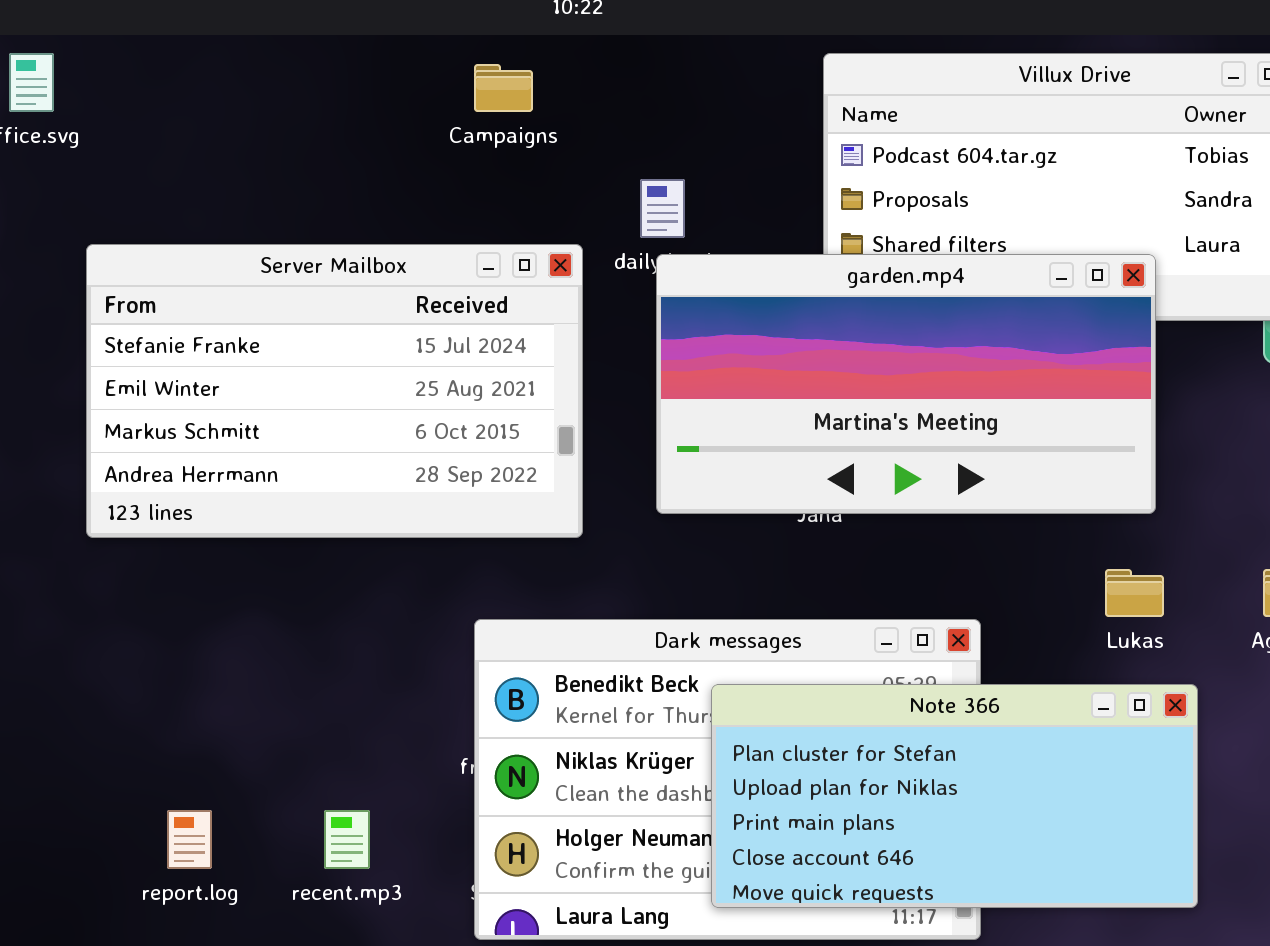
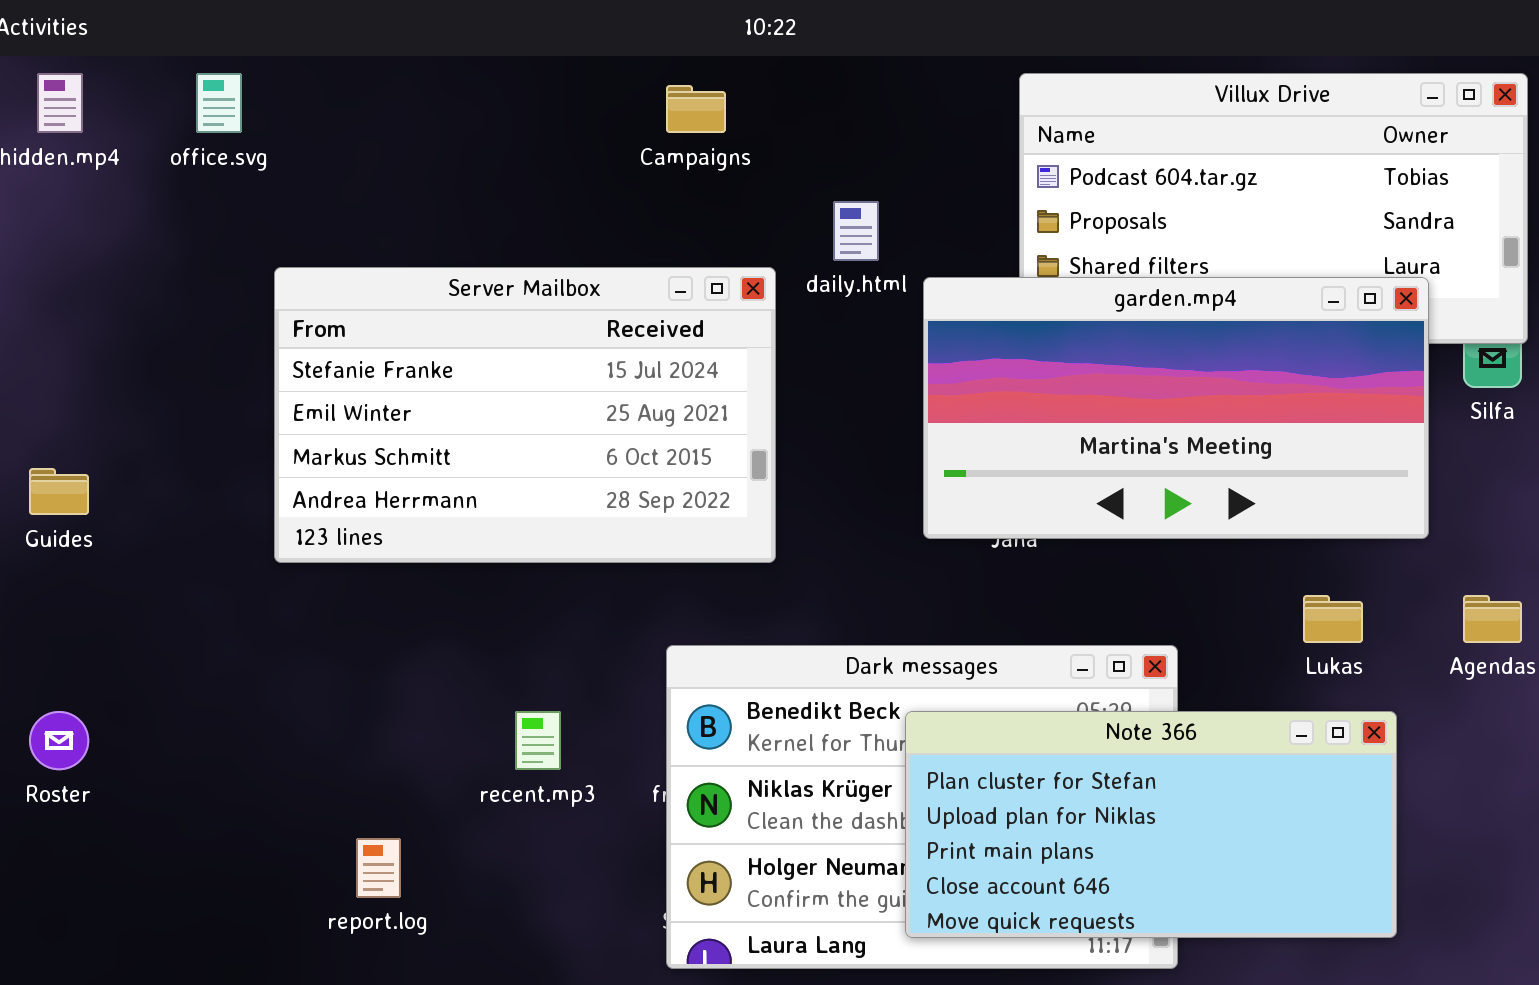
garden.mp4: [656,254,1156,514] -> [923,277,1429,539], moved
recent.mp3: [324,810,370,869] -> [515,711,561,770], moved

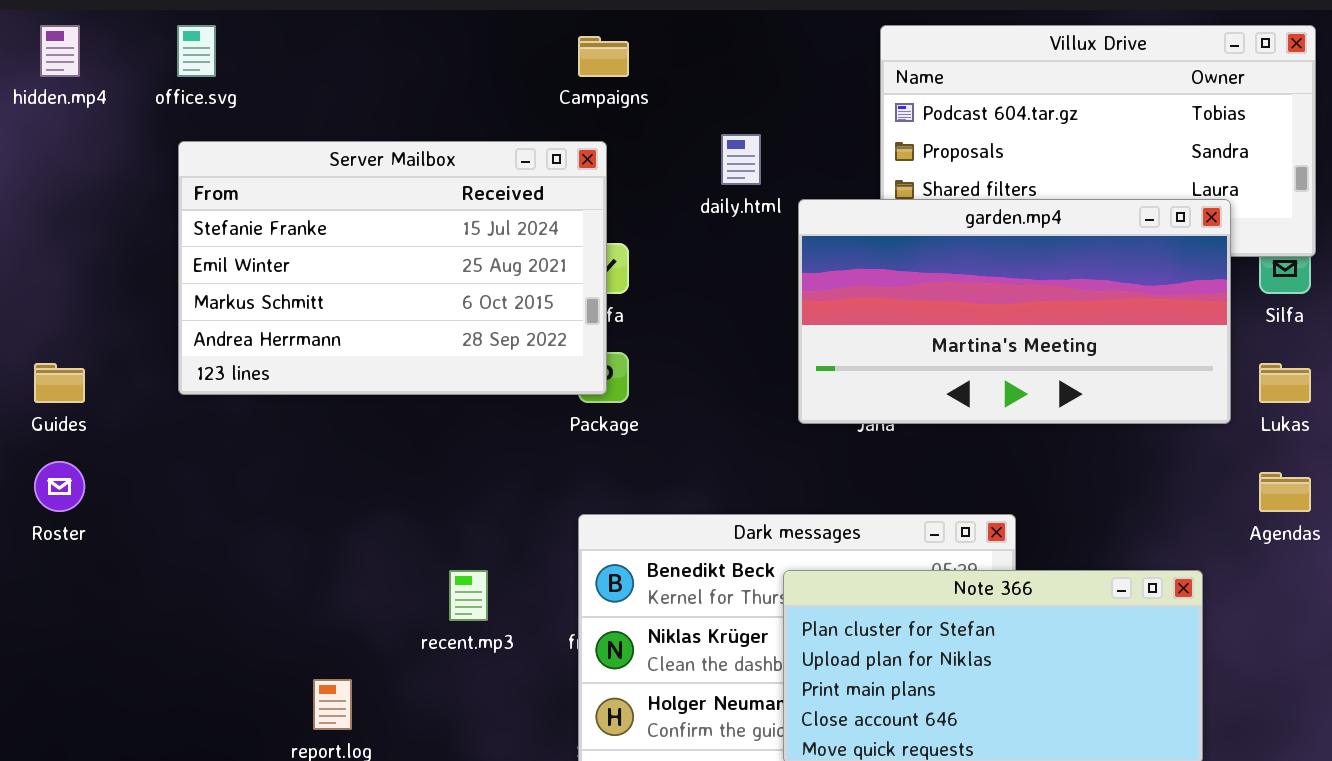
Server Mailbox: [274,267,776,563] -> [178,141,607,395], moved
Lukas: [1303,595,1363,643] -> [1259,363,1311,403], moved
Roster: [29,711,89,770] -> [34,461,85,512], moved

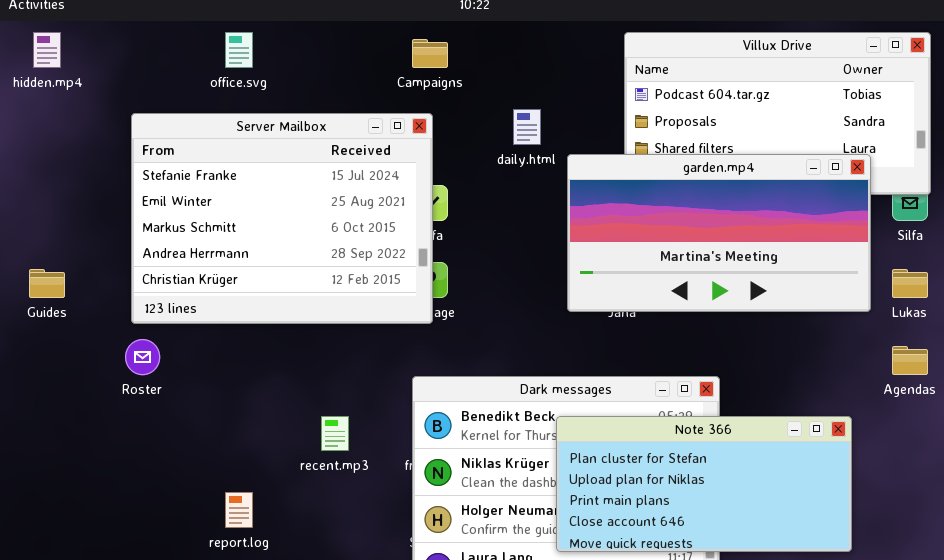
office.svg: [177,25,216,77] -> [225,32,253,68], moved
Server Mailbox: [178,141,607,395] -> [131,113,433,324], resized
Roster: [34,461,85,512] -> [125,339,160,375], moved

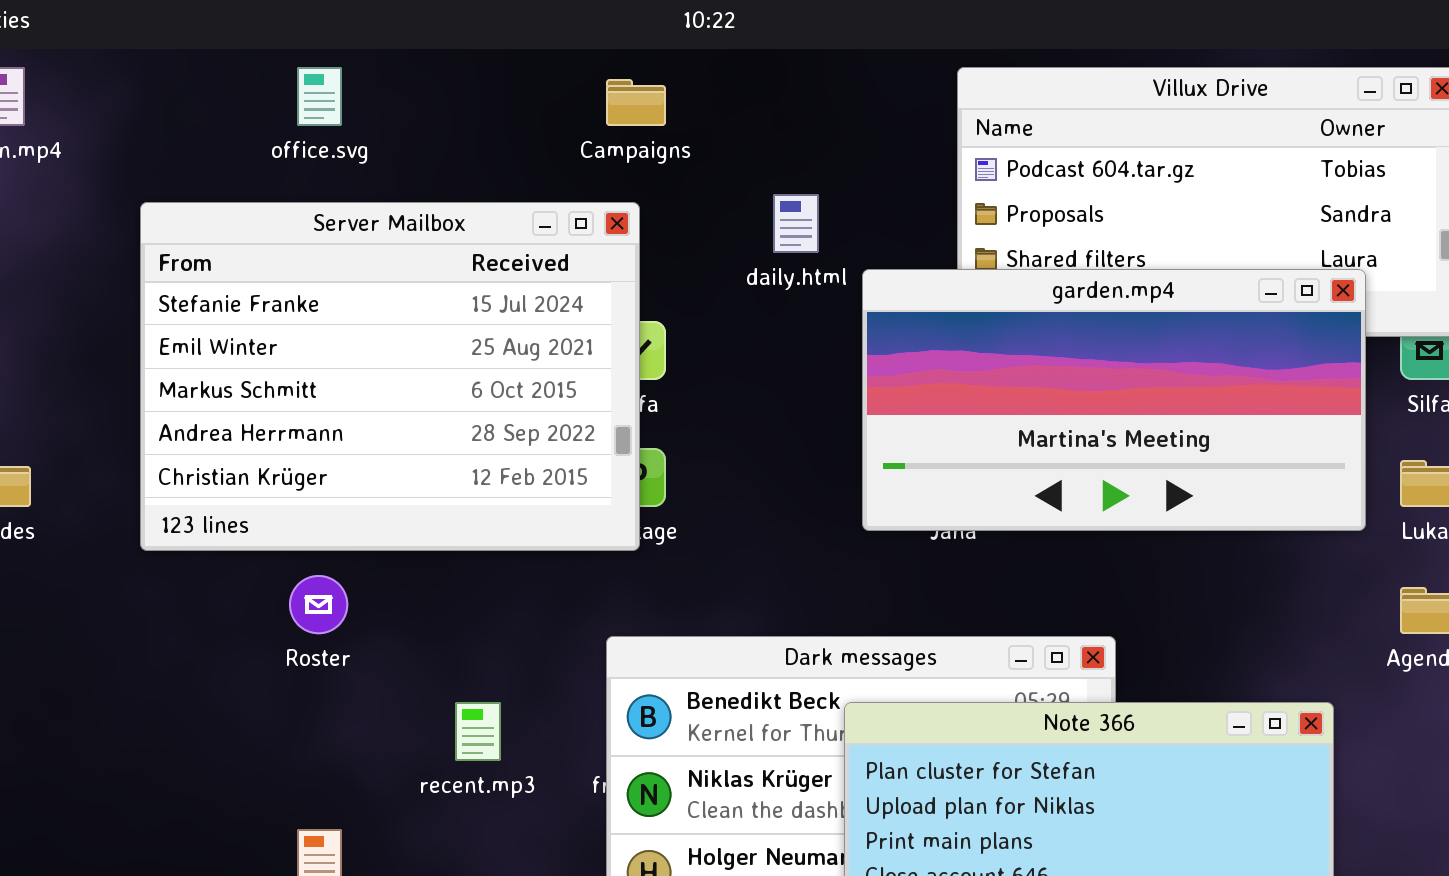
Roster: [125,339,160,375] -> [289,575,348,634], moved

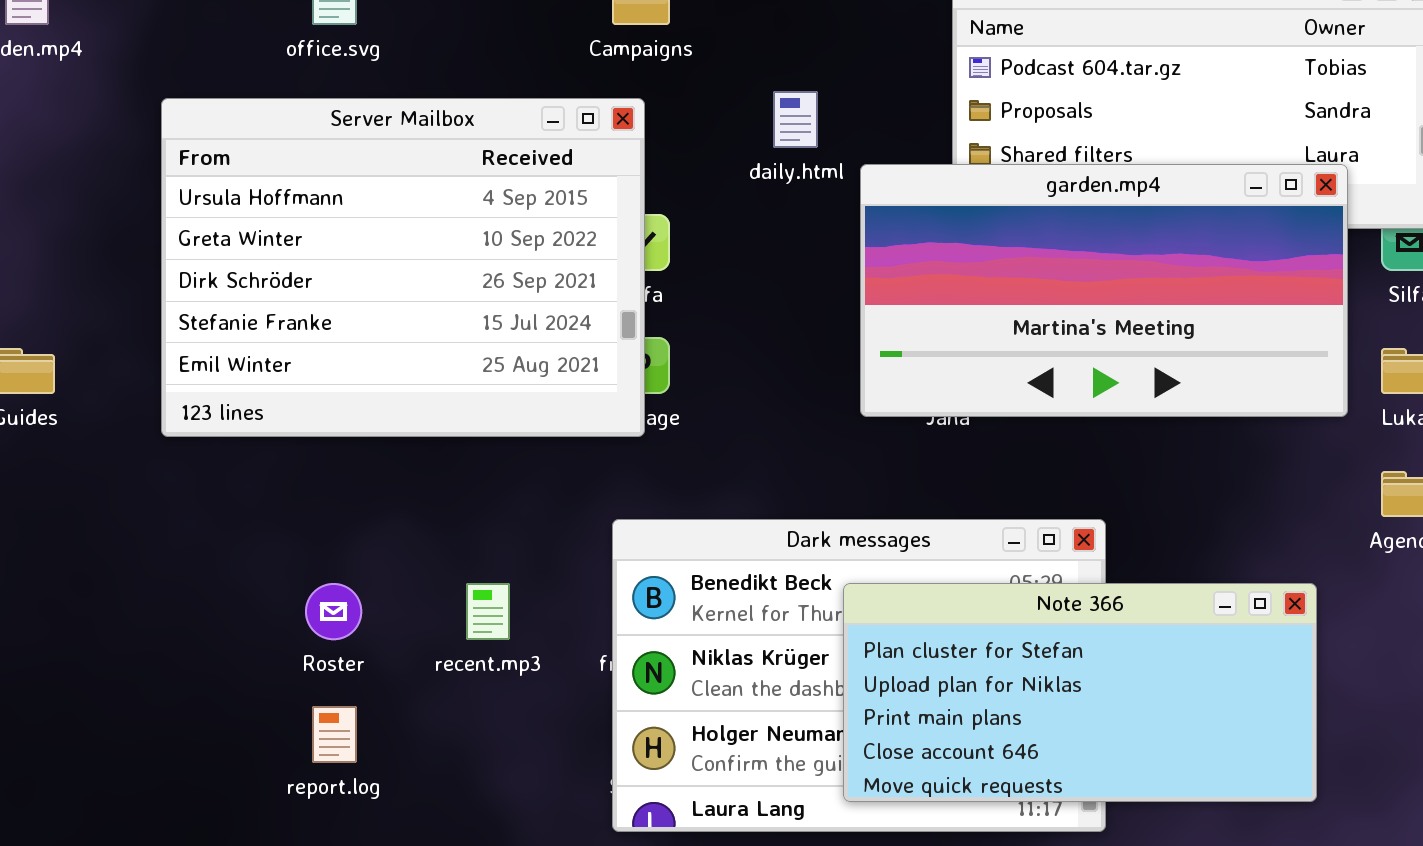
Server Mailbox: [140,202,640,551] -> [161,98,645,437], scrolled up 3 rows
Roster: [289,575,348,634] -> [305,583,362,640], moved

